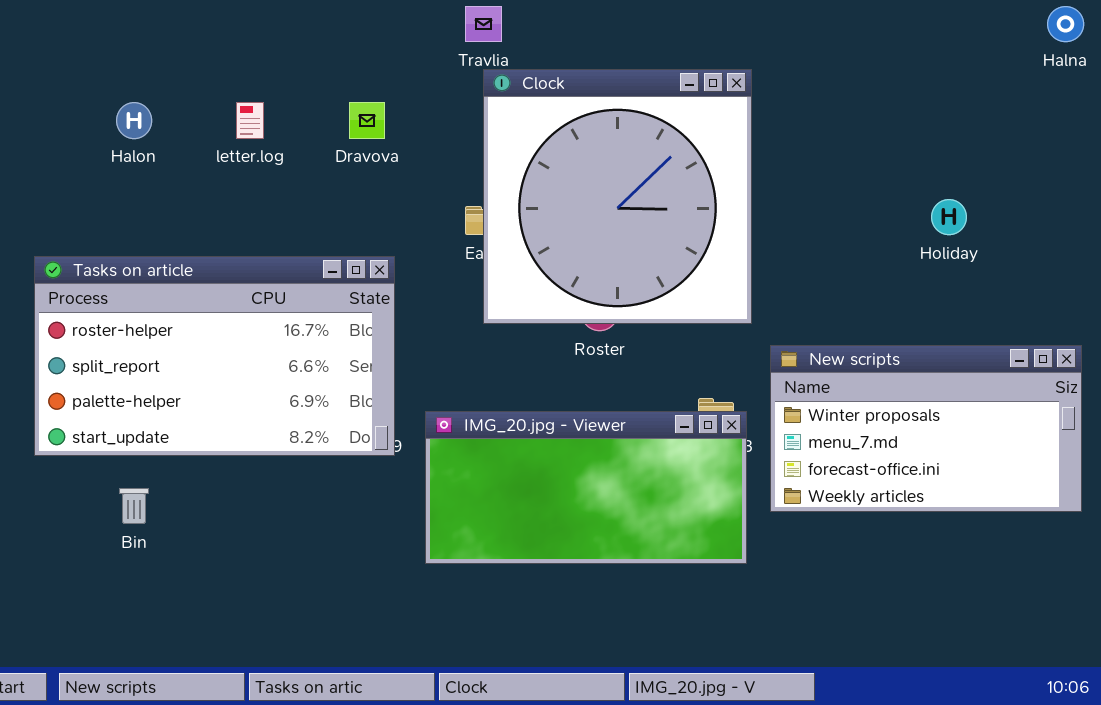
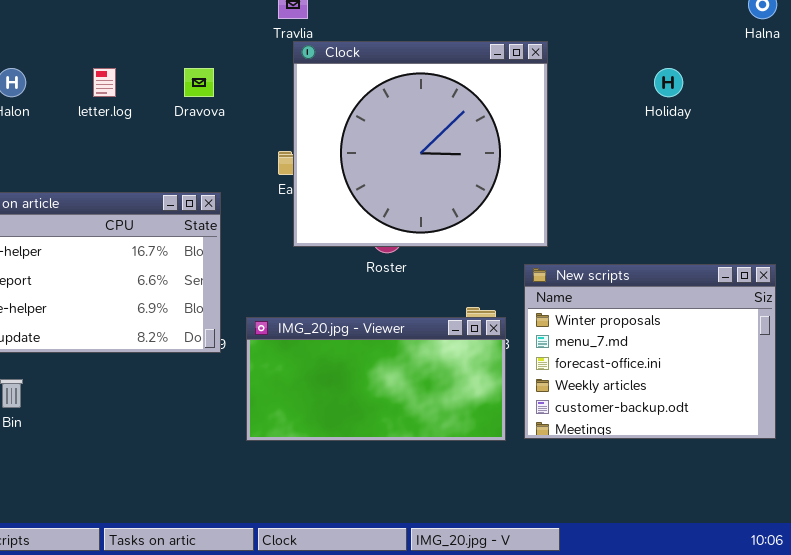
Clock: [483,69,752,324] -> [293,41,548,247], resized
Holiday: [931,199,967,235] -> [654,68,683,97], moved
New scripts: [770,345,1082,512] -> [524,264,776,439], resized

